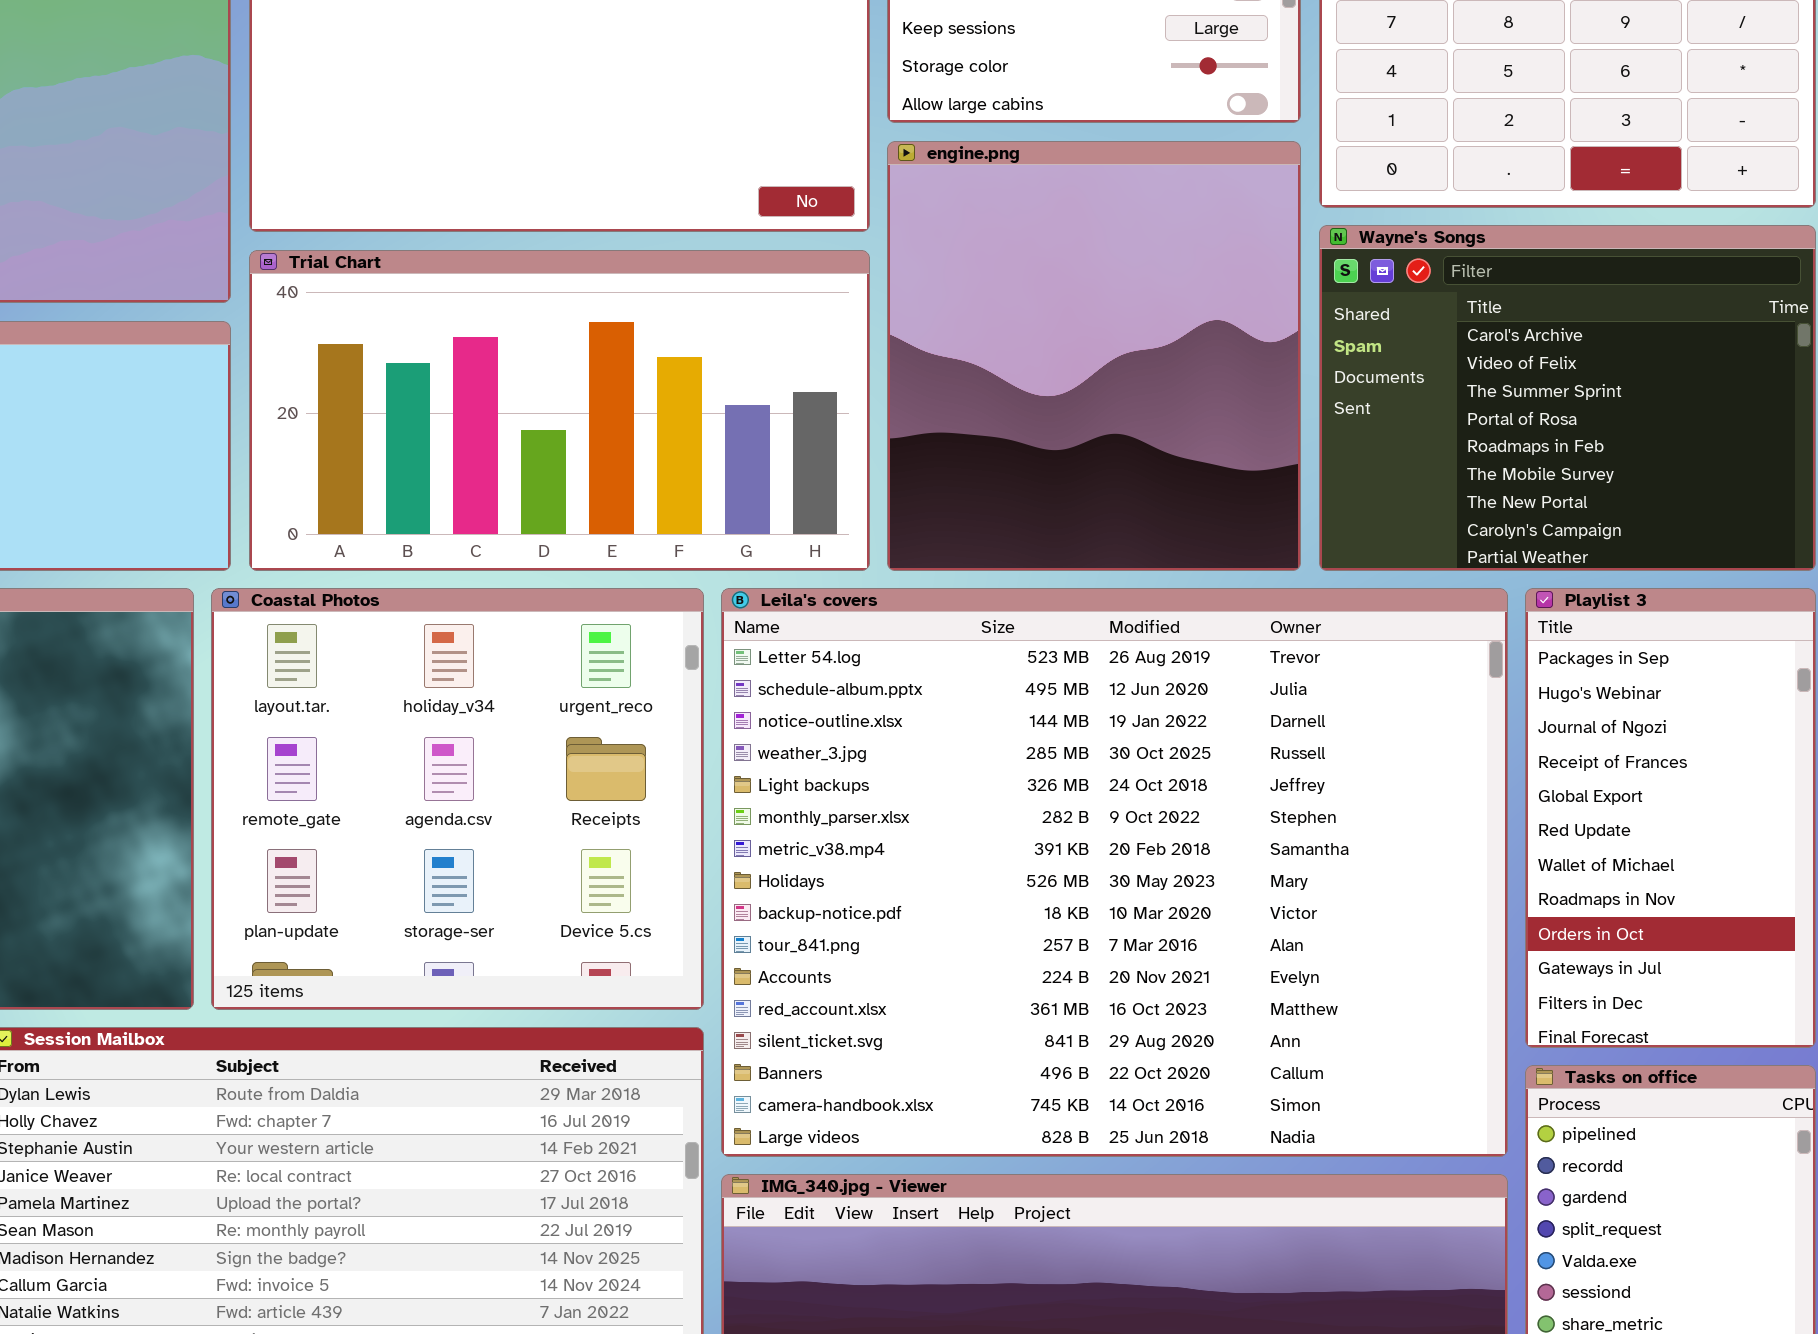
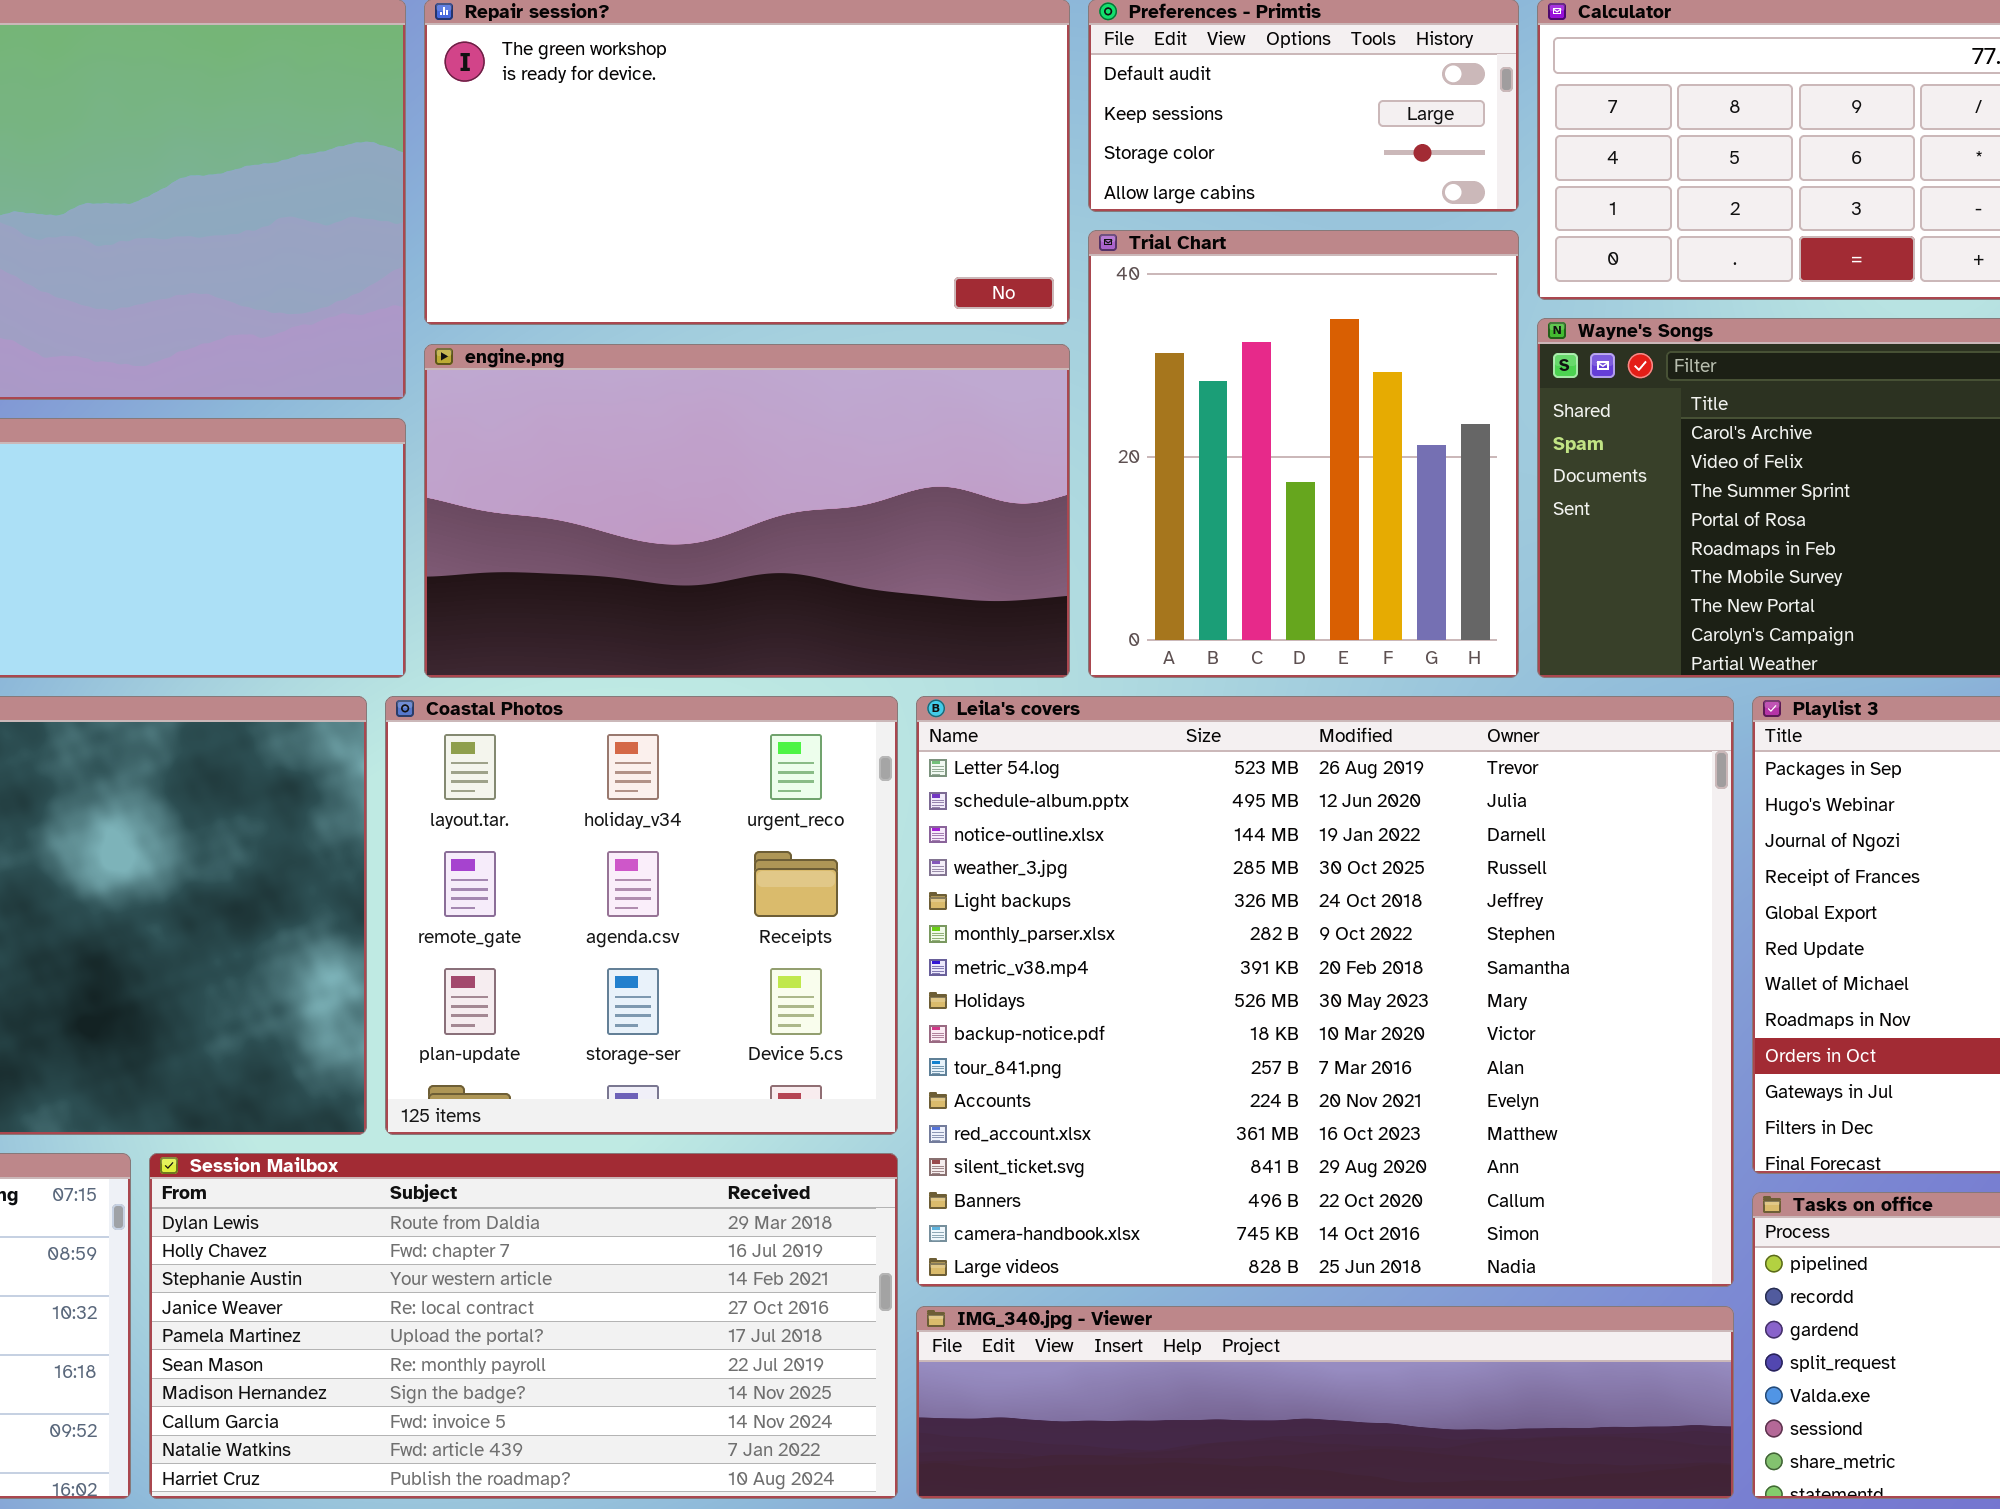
engine.png: [887,141,1301,571] -> [424,344,1070,678], moved, resized
Trial Chart: [249,250,870,571] -> [1088,230,1519,678], moved, resized

